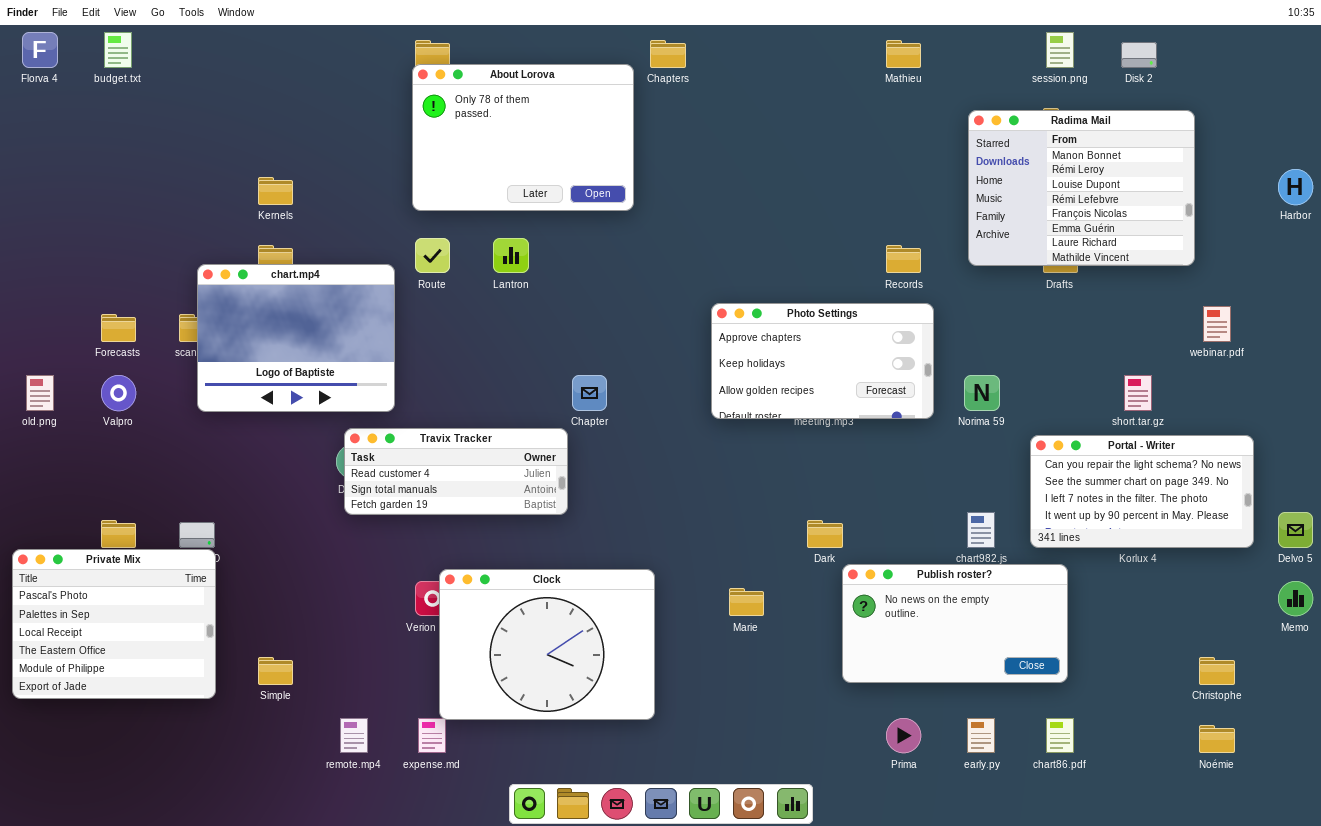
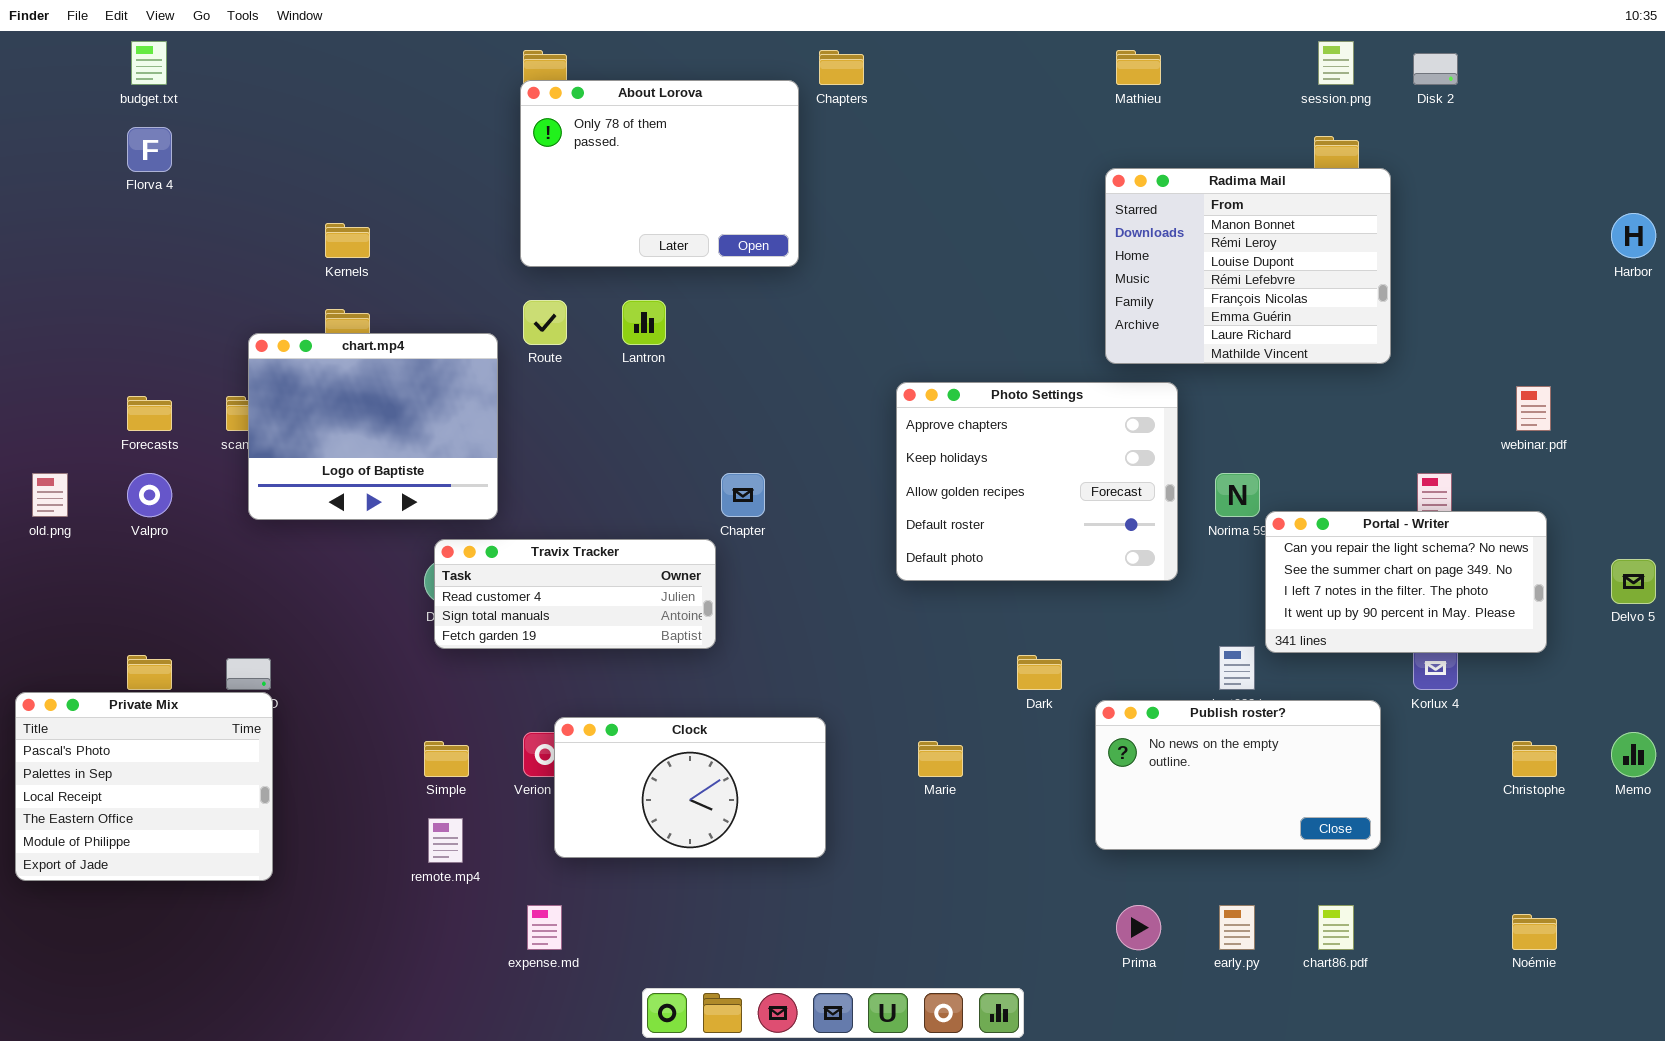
Florva 4: [22,32,58,68] -> [127,127,172,172], moved
Radima Mail: [968,110,1195,266] -> [1105,168,1391,364], moved
Photo Settings: [711,303,934,419] -> [896,382,1178,581], resized
Portal - Writer: [1030,435,1254,548] -> [1265,511,1547,653], moved
Delvo 5: [1278,512,1313,548] -> [1611,559,1656,604], moved
Publish roster?: [842,564,1068,683] -> [1095,700,1381,850], moved
Clock: [439,569,655,720] -> [554,717,826,858], resized
Simple: [258,657,293,685] -> [424,741,469,777], moved
Christophe: [1199,657,1235,685] -> [1512,741,1557,777], moved
remote.mp4: [340,718,368,753] -> [428,818,463,863], moved

